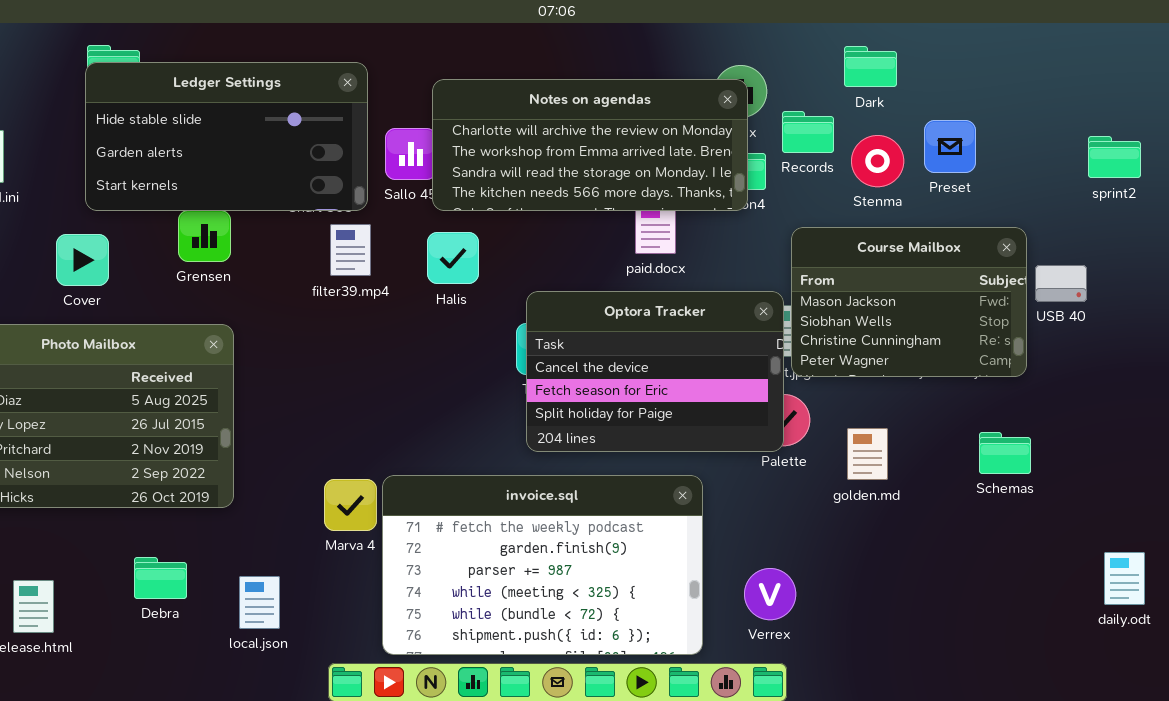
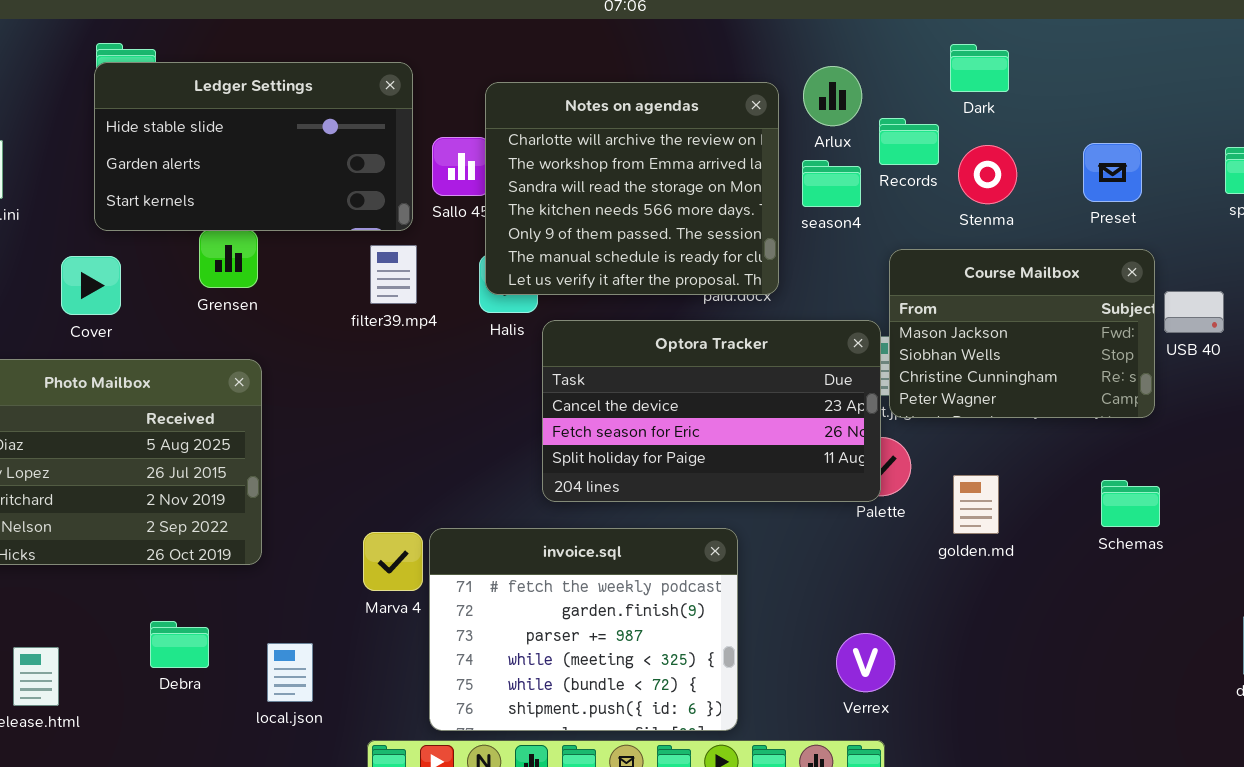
Notes on agendas: [432,79,748,211] -> [485,82,779,295], resized
Preset: [924,120,976,173] -> [1083,143,1142,202], moved
Optora Tracker: [526,291,784,452] -> [542,320,881,502], resized
invoice.sql: [382,475,703,655] -> [429,528,738,731], resized

